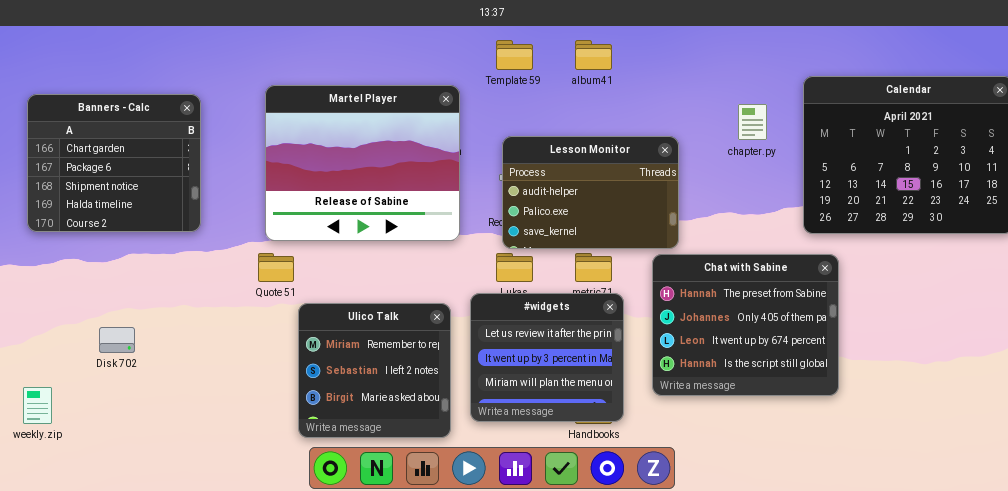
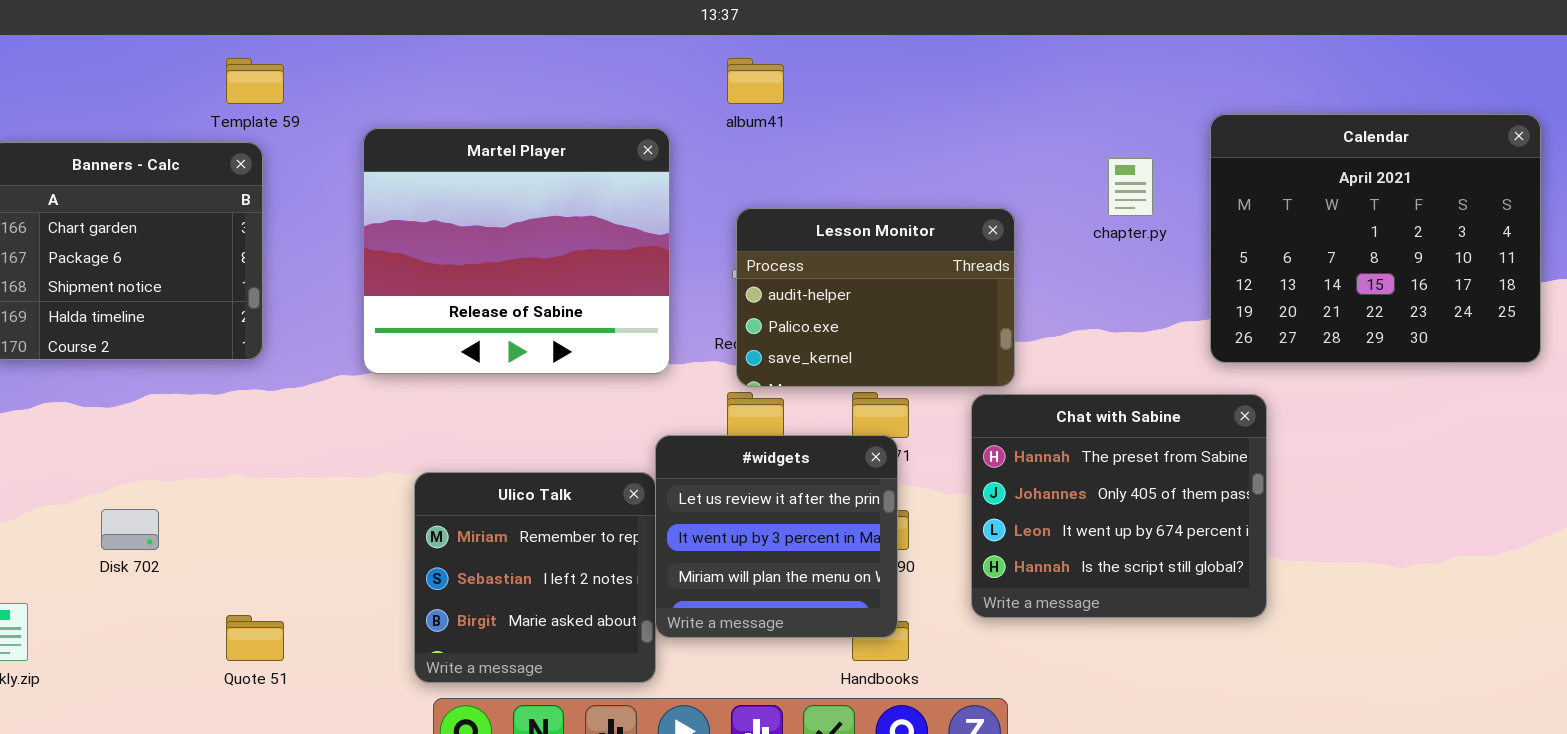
Template 59: [496,40,533,70] -> [226,58,284,104], moved
album41: [575,40,612,70] -> [727,58,784,104], moved
Quote 51: [258,253,294,282] -> [226,615,284,661], moved
#widgets: [470,293,624,422] -> [655,435,898,638], moved

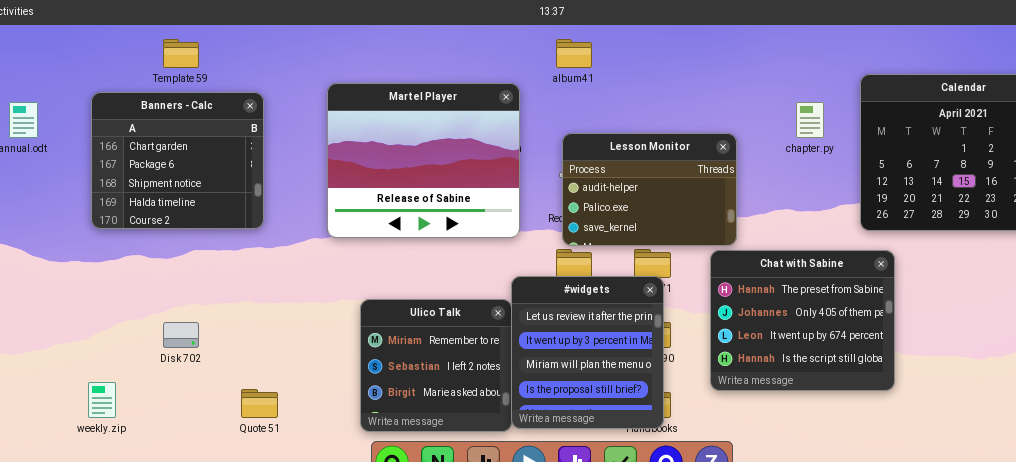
Template 59: [226,58,284,104] -> [163,39,199,68], moved
#widgets: [655,435,898,638] -> [511,276,664,429], resized

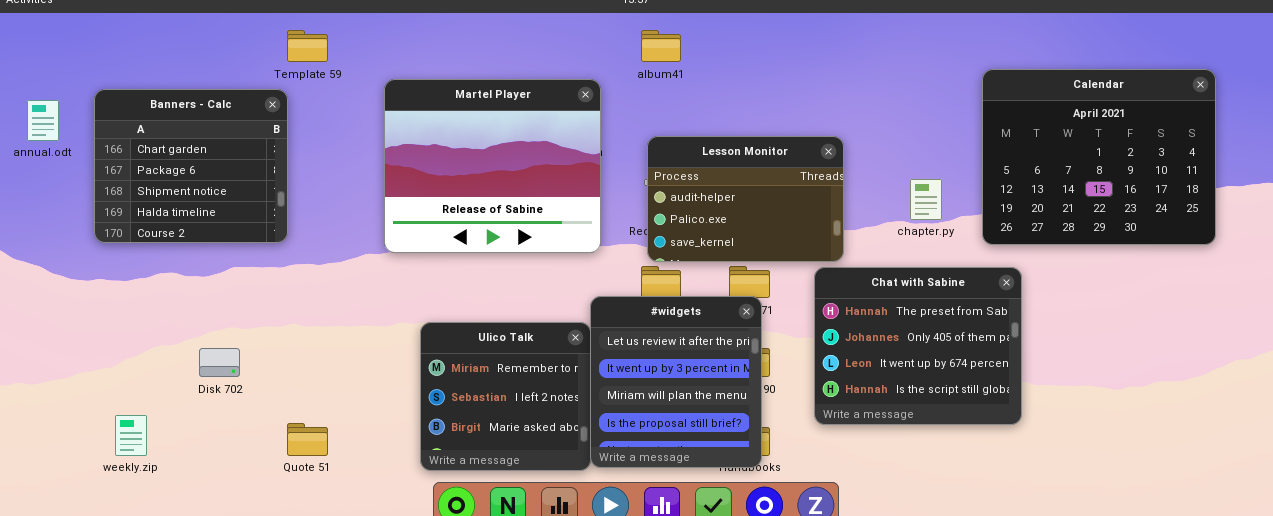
Template 59: [163,39,199,68] -> [287,30,328,62], moved
Banners - Calc: [91,92,264,229] -> [94,89,288,243], moved
chapter.py: [796,102,824,138] -> [910,179,942,220], moved

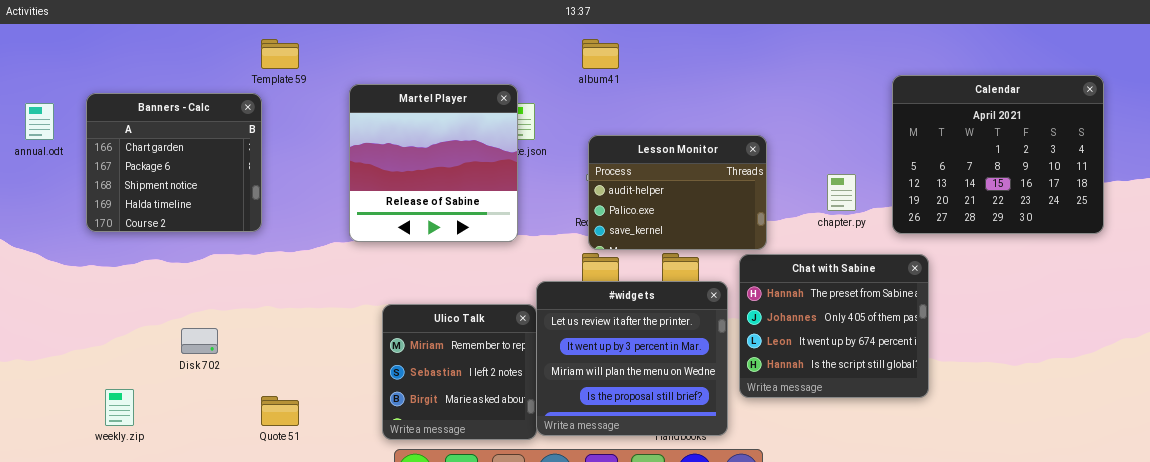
Martel Player: [384,79,601,253] -> [349,84,518,242], resized
#widgets: [590,296,762,468] -> [536,281,728,436], resized

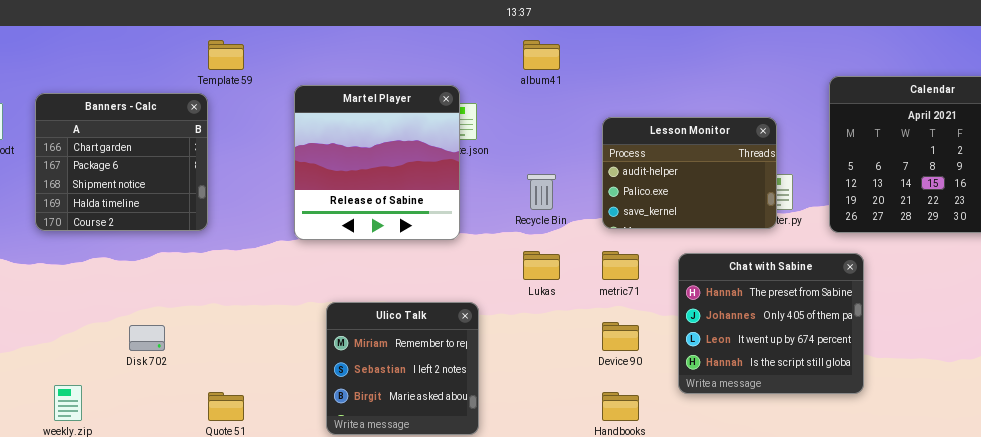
Lesson Monitor: [588,135,767,250] -> [602,117,777,229], moved
#widgets: [536,281,728,436] -> none, closed

